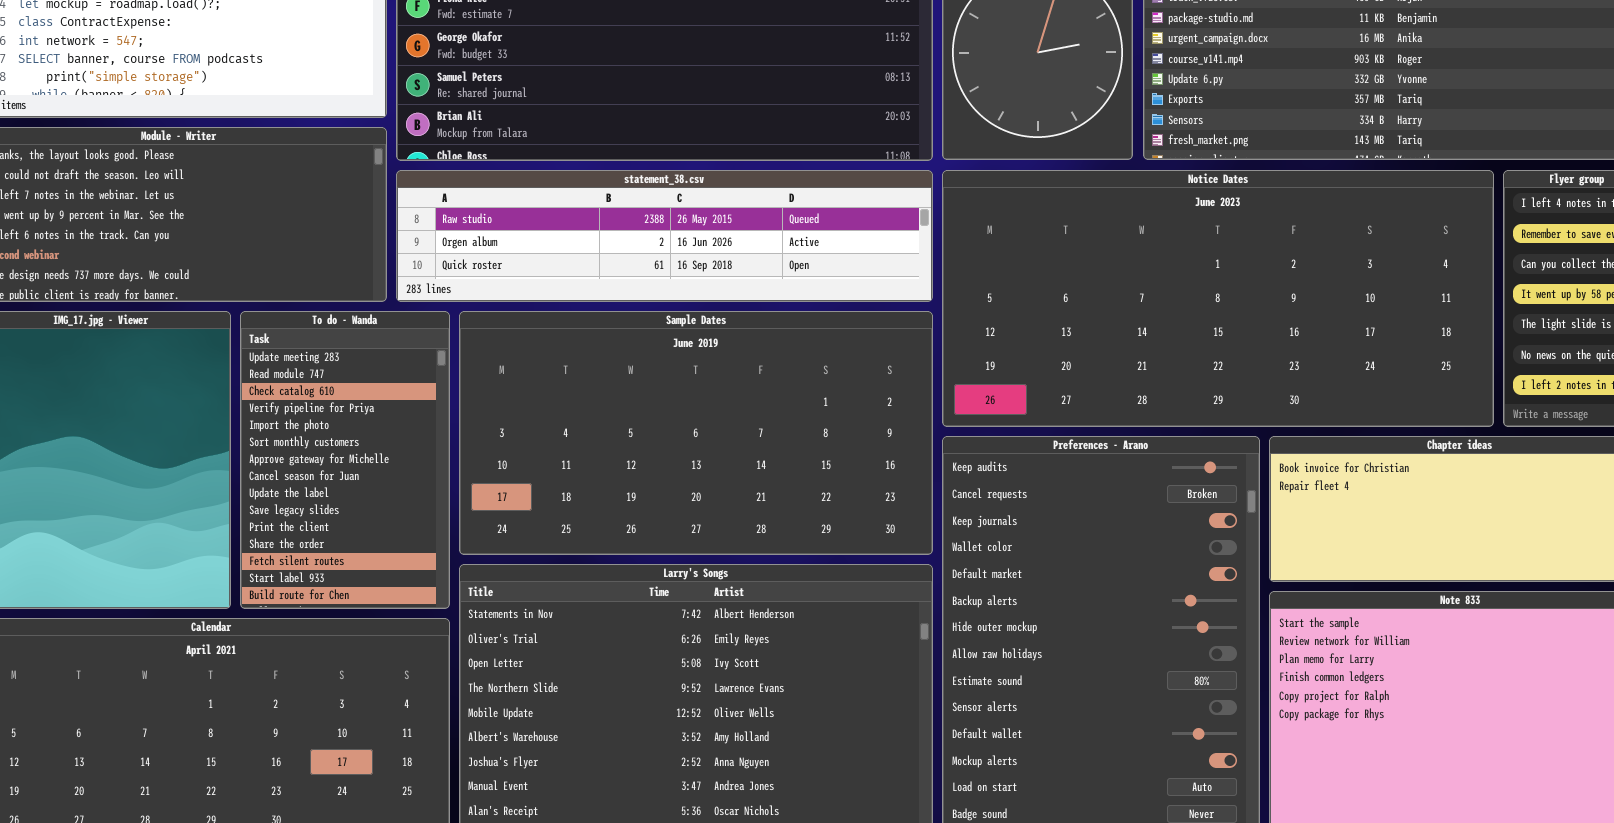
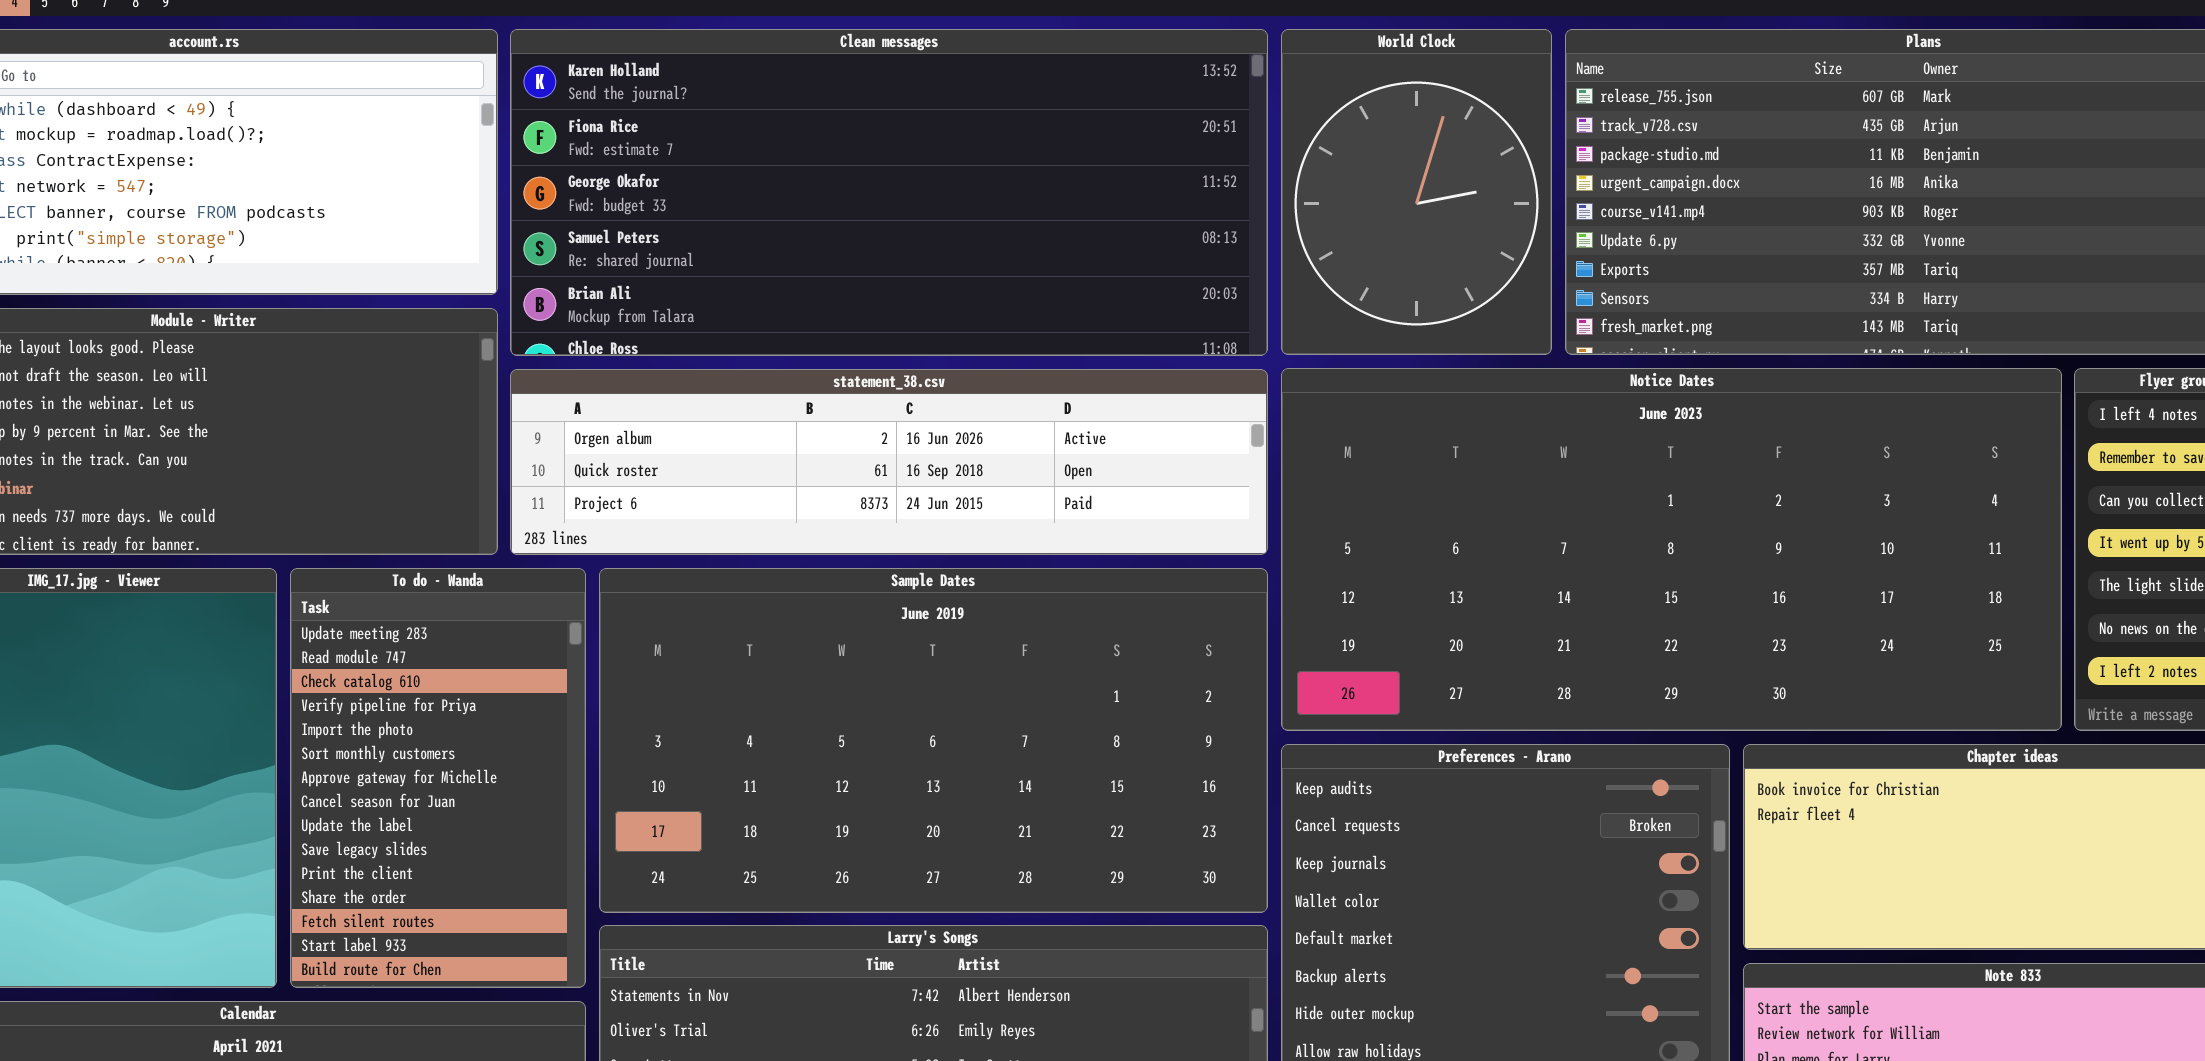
statement_38.csv: [396,170,933,302] -> [510,369,1268,555], scrolled down 1 row

